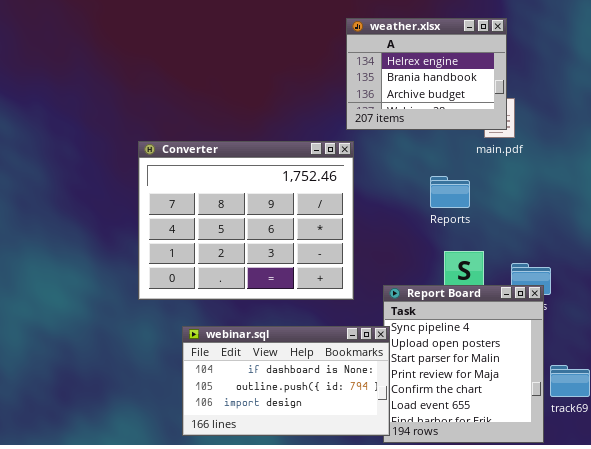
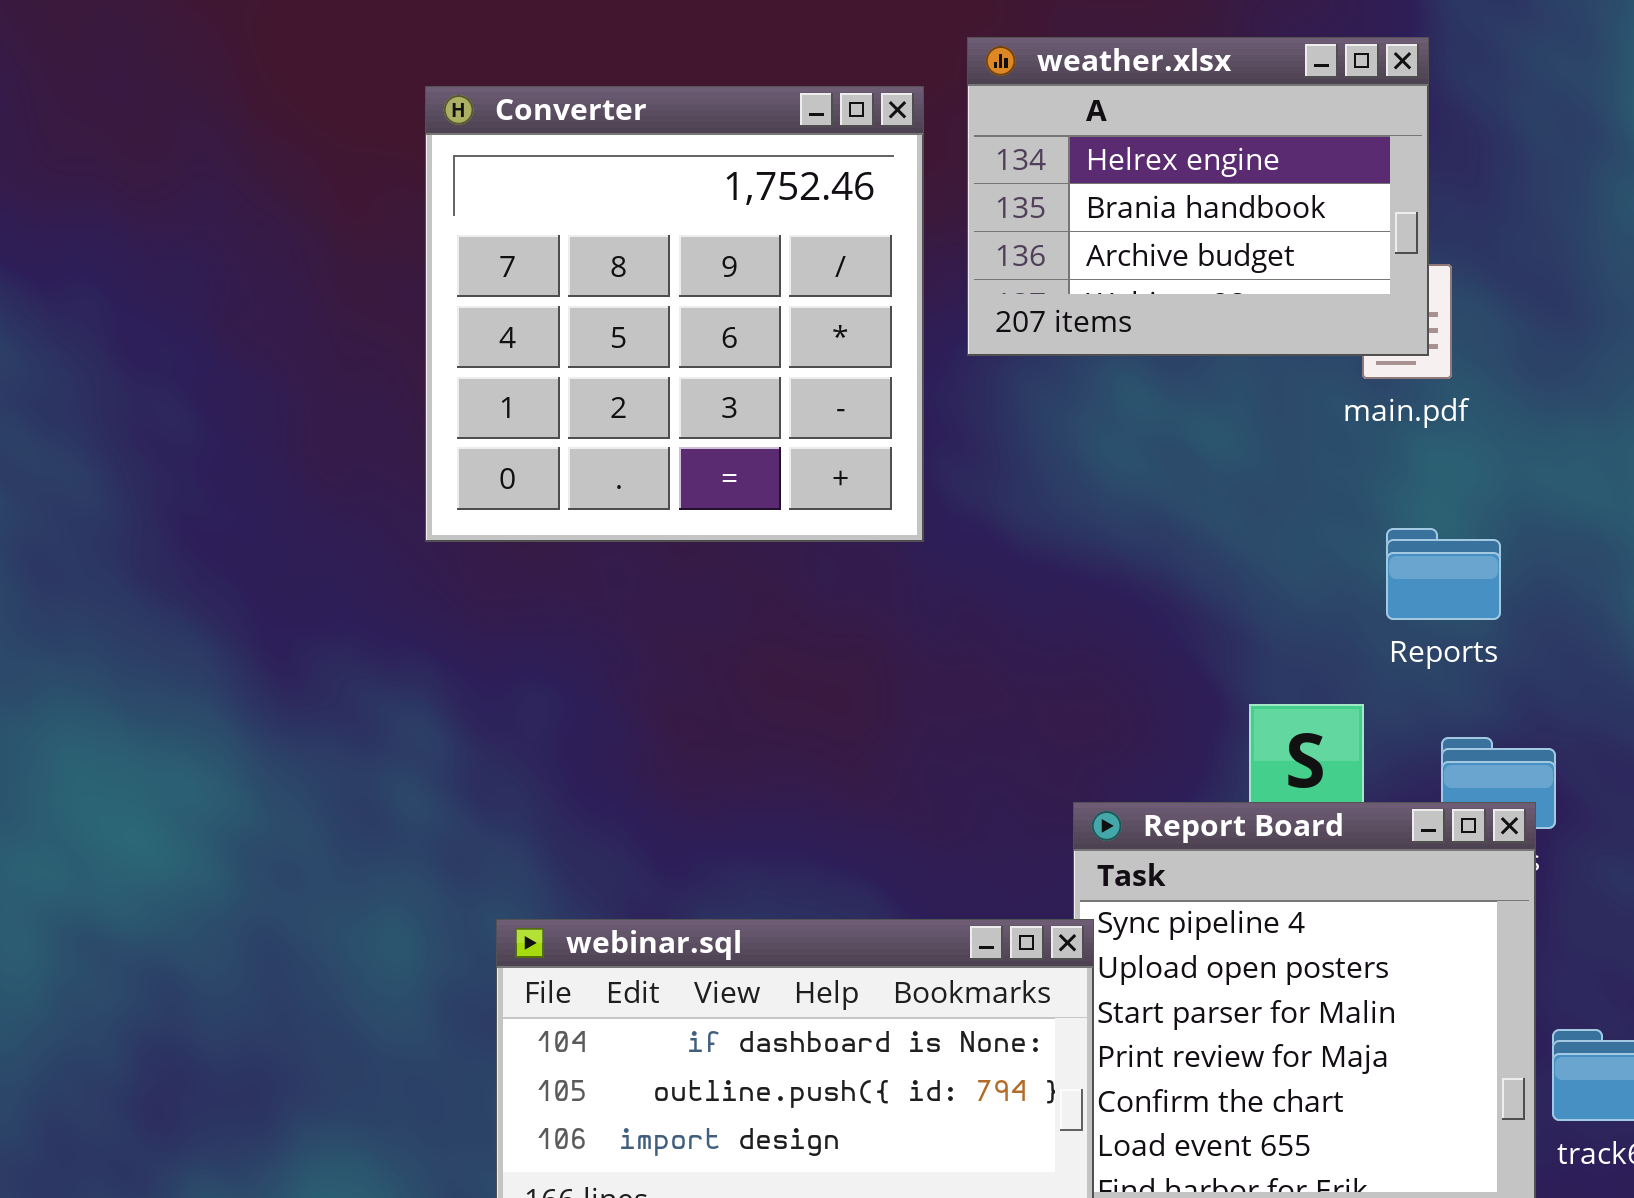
Converter: [138,141,354,300] -> [425,86,924,542], moved, resized
Reports: [430,176,470,208] -> [1386,528,1501,620], moved

